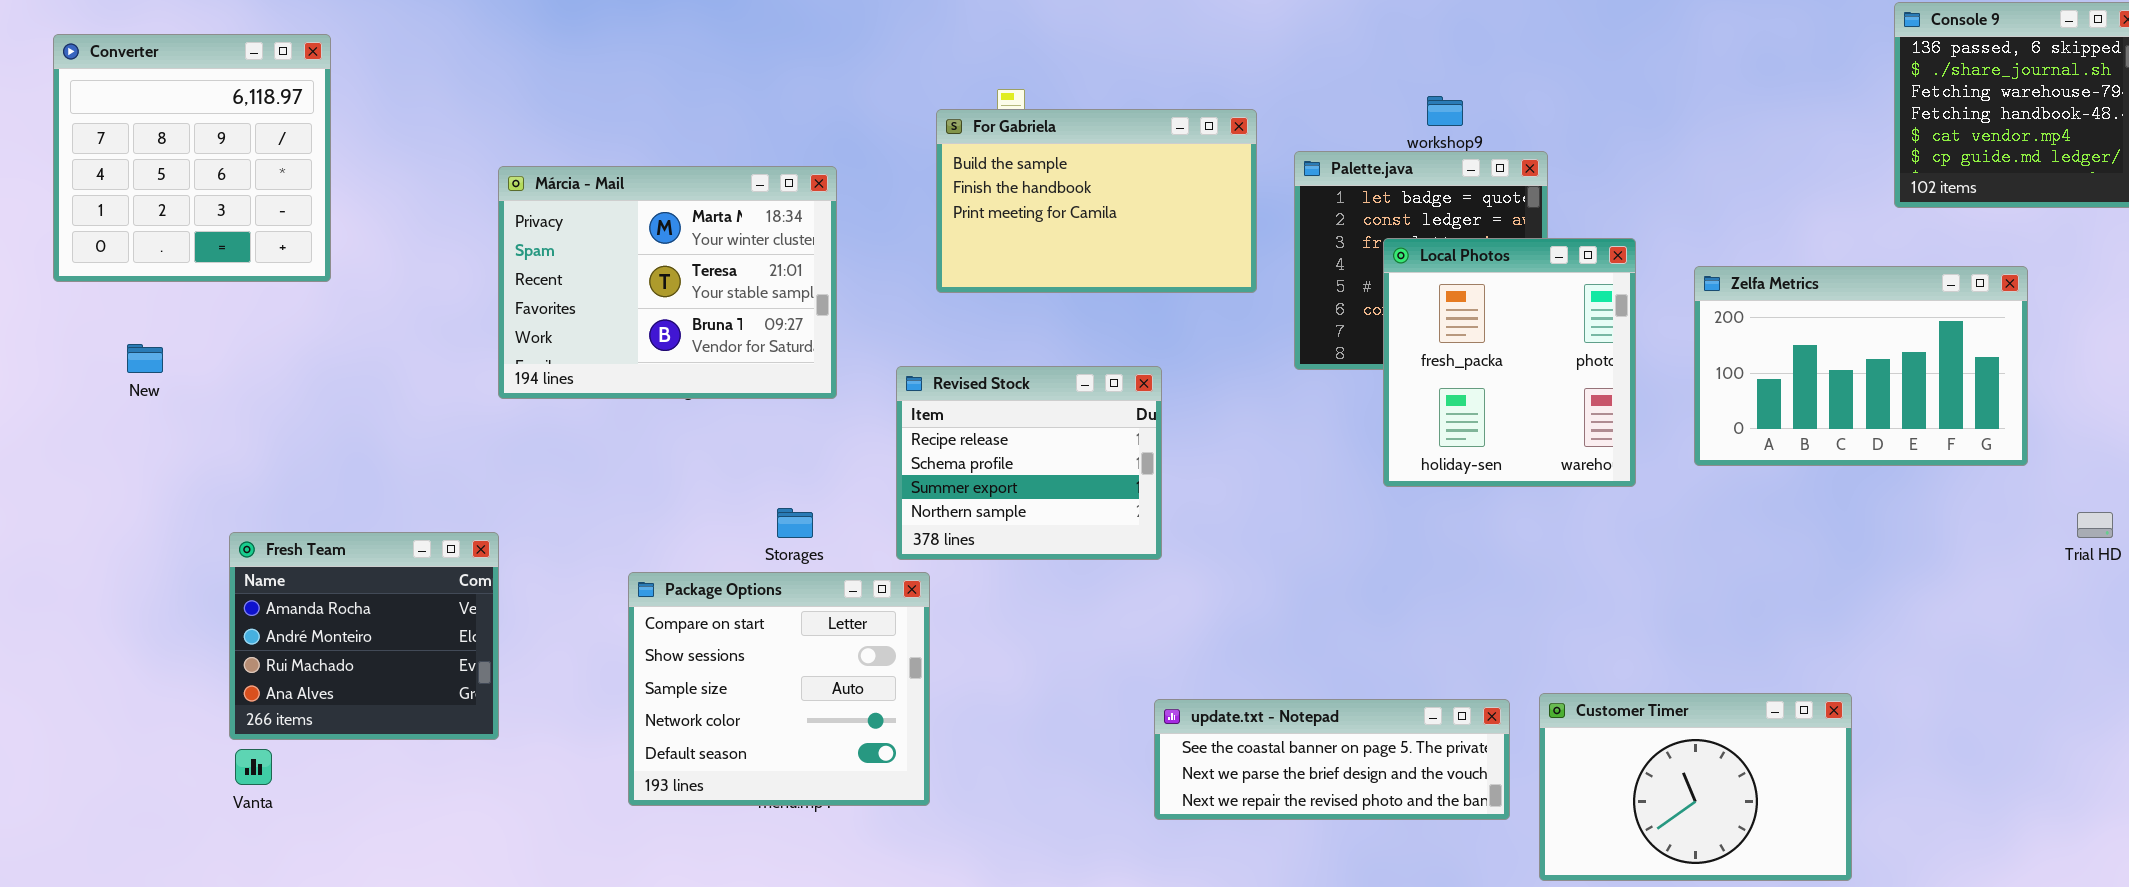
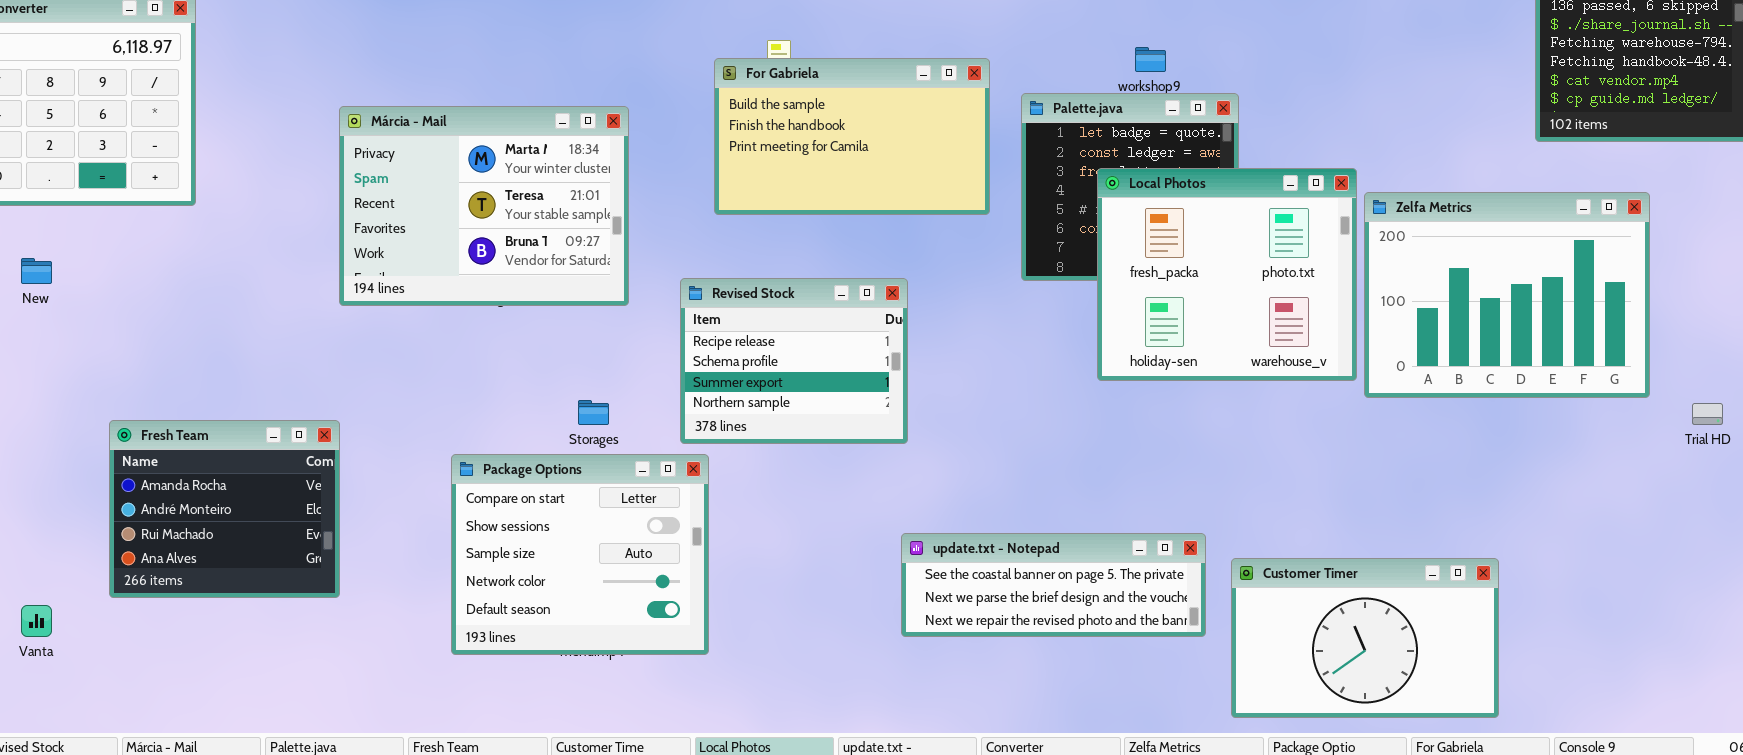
Local Photos: [1383,238,1636,487] -> [1097,168,1357,381], resized
Zelfa Metrics: [1694,266,2028,466] -> [1364,192,1650,398], resized
update.txt - Notepad: [1154,699,1510,820] -> [901,533,1206,637], moved
Vanta: [235,749,272,785] -> [21,605,52,637], moved

